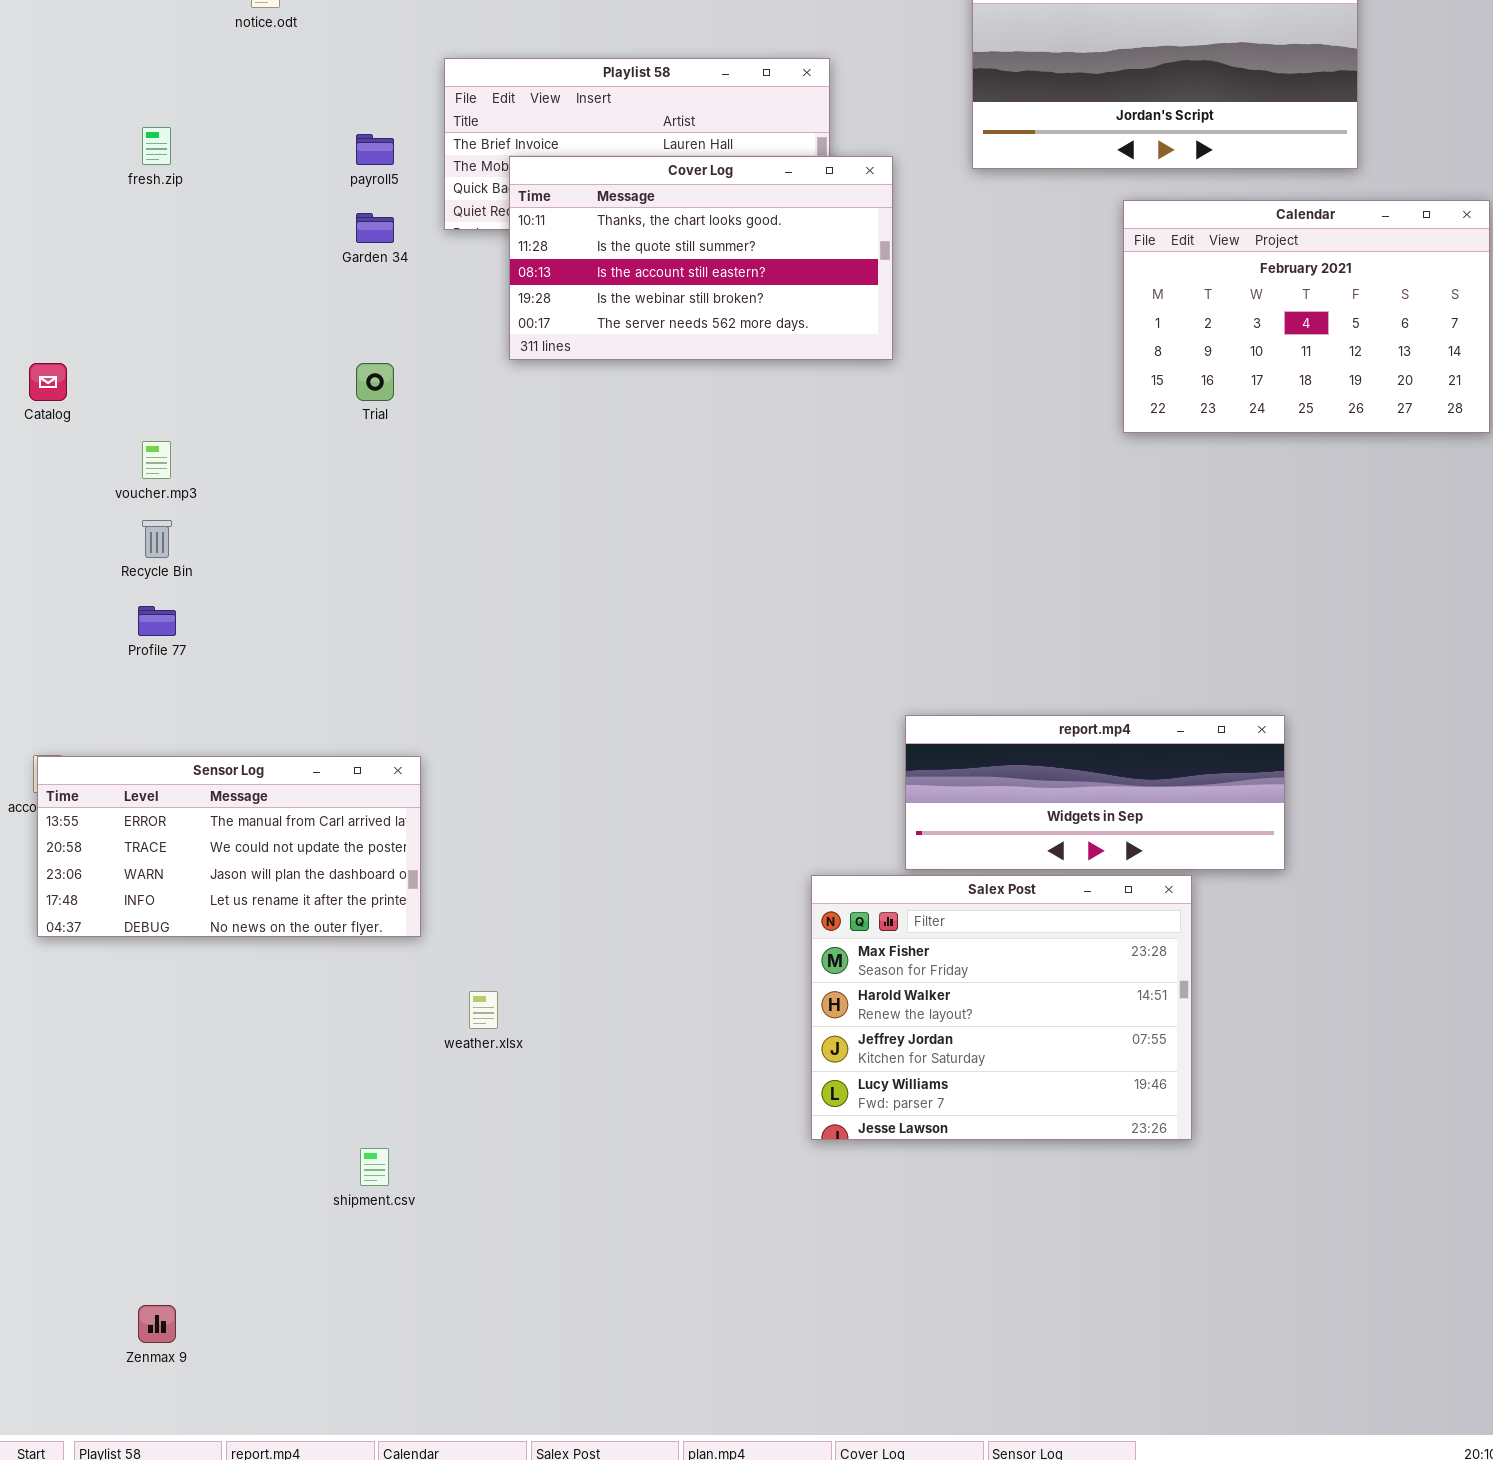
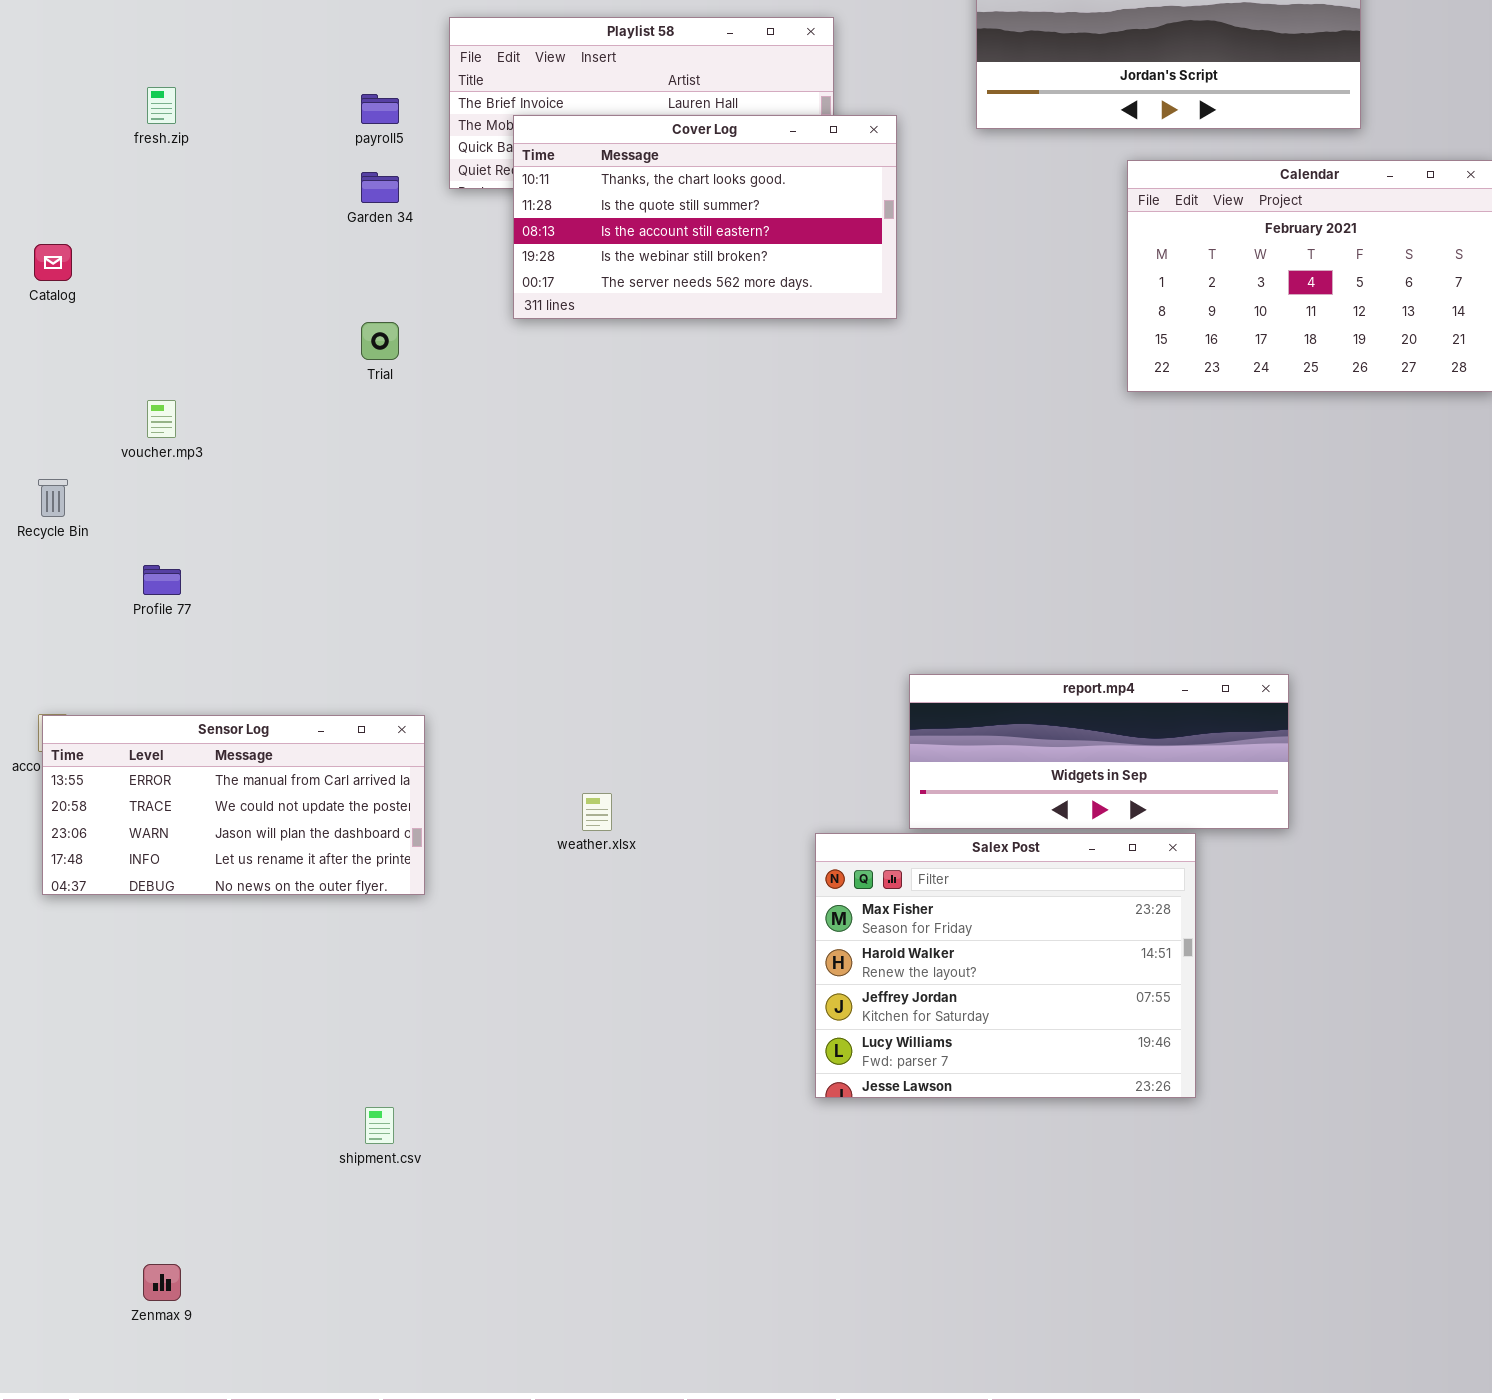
Catalog: [29,363,67,401] -> [34,244,72,281], moved
Recycle Bin: [142,520,172,558] -> [38,479,68,517], moved
weather.xlsx: [469,991,498,1029] -> [582,793,612,831], moved

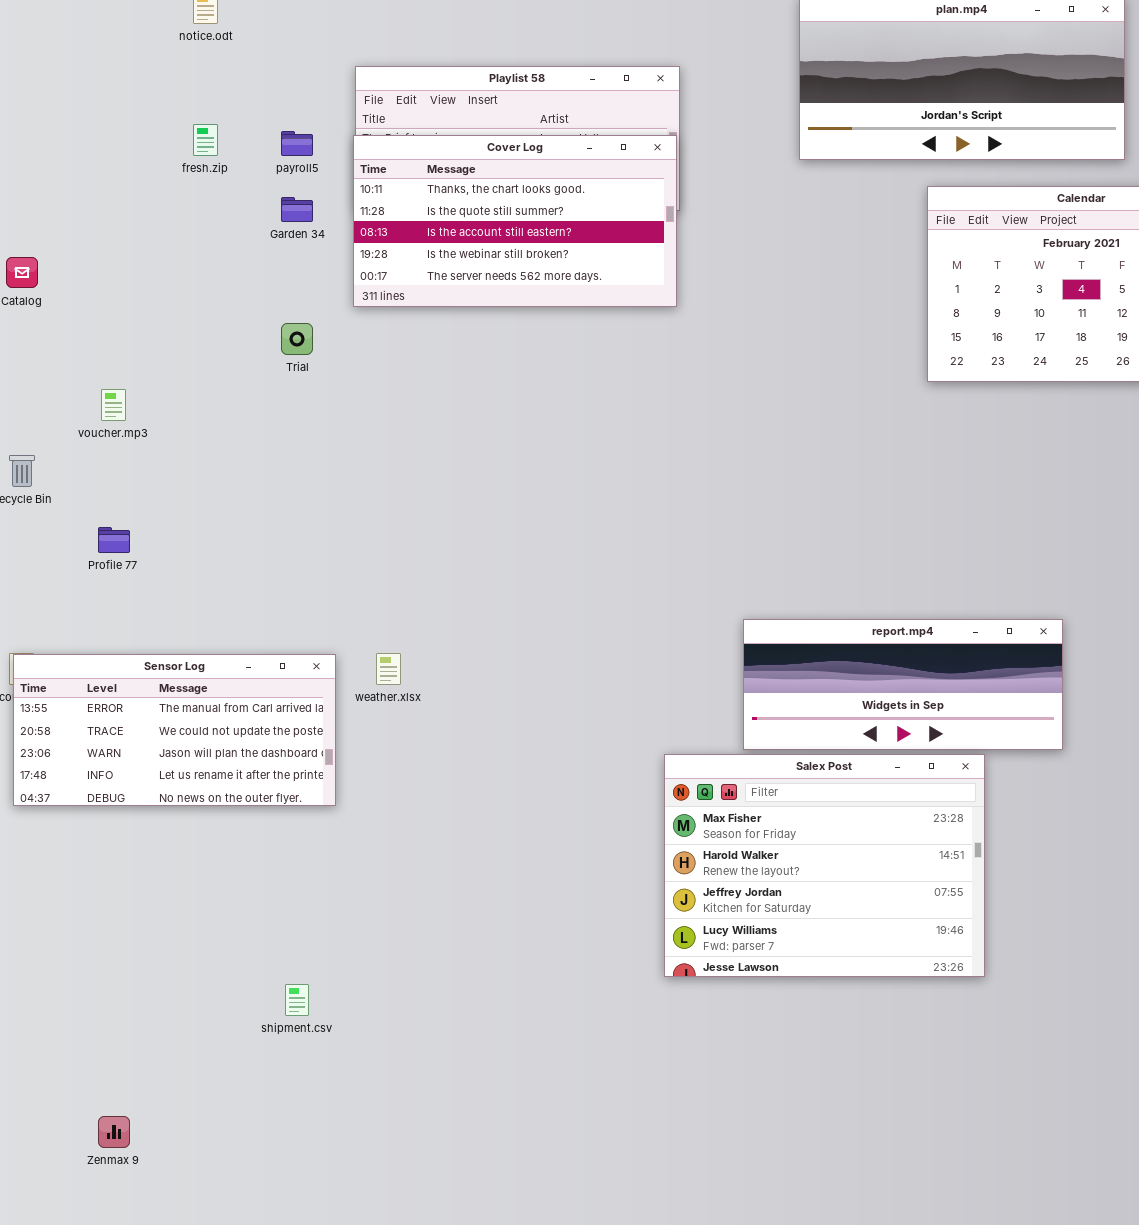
fresh.zip: [147,87,176,124] -> [193,124,218,156], moved
Cover Log: [513,115,897,319] -> [353,135,677,307], moved
weather.xlsx: [582,793,612,831] -> [376,653,401,685], moved

